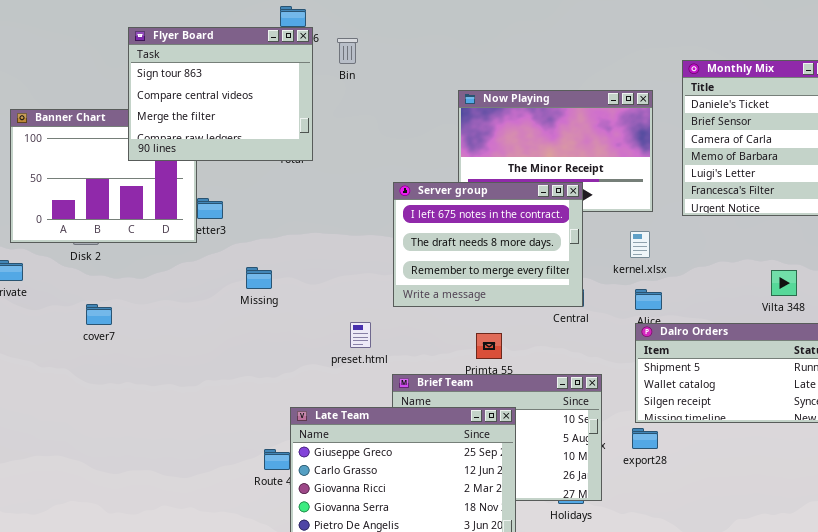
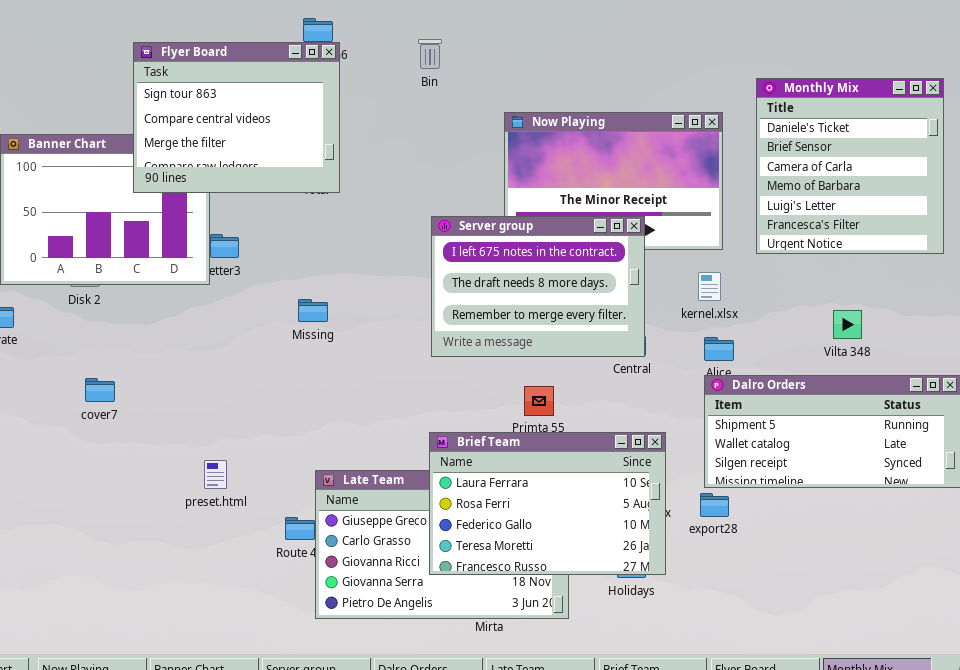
Bin: [337,38,358,64] -> [418,39,442,69], moved
Missing: [246,267,272,289] -> [298,299,328,322], moved
Vilta 348: [771,270,797,296] -> [833,310,862,339], moved
cover7: [86,304,112,325] -> [85,378,115,402], moved
preset.html: [350,322,371,348] -> [204,460,227,489], moved
Brief Team: [392,374,602,501] -> [429,432,666,575], raised

